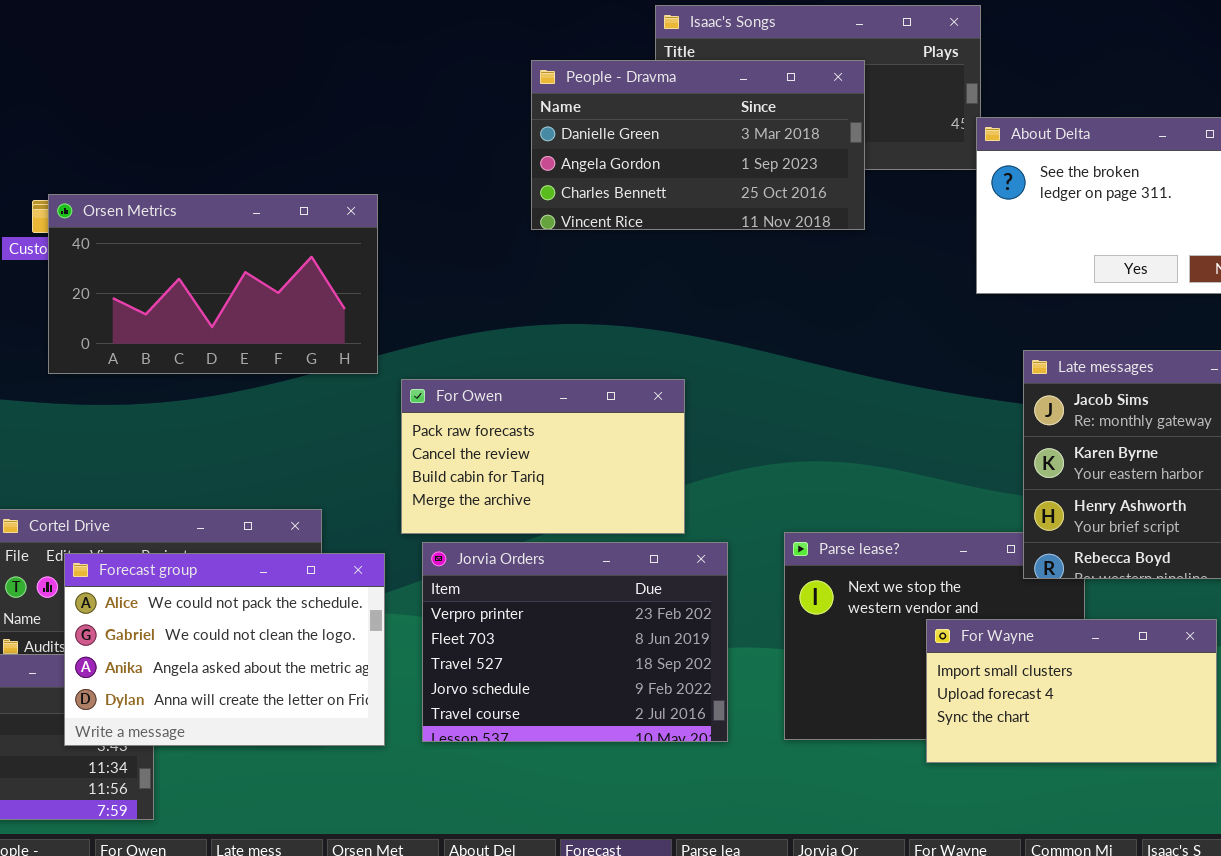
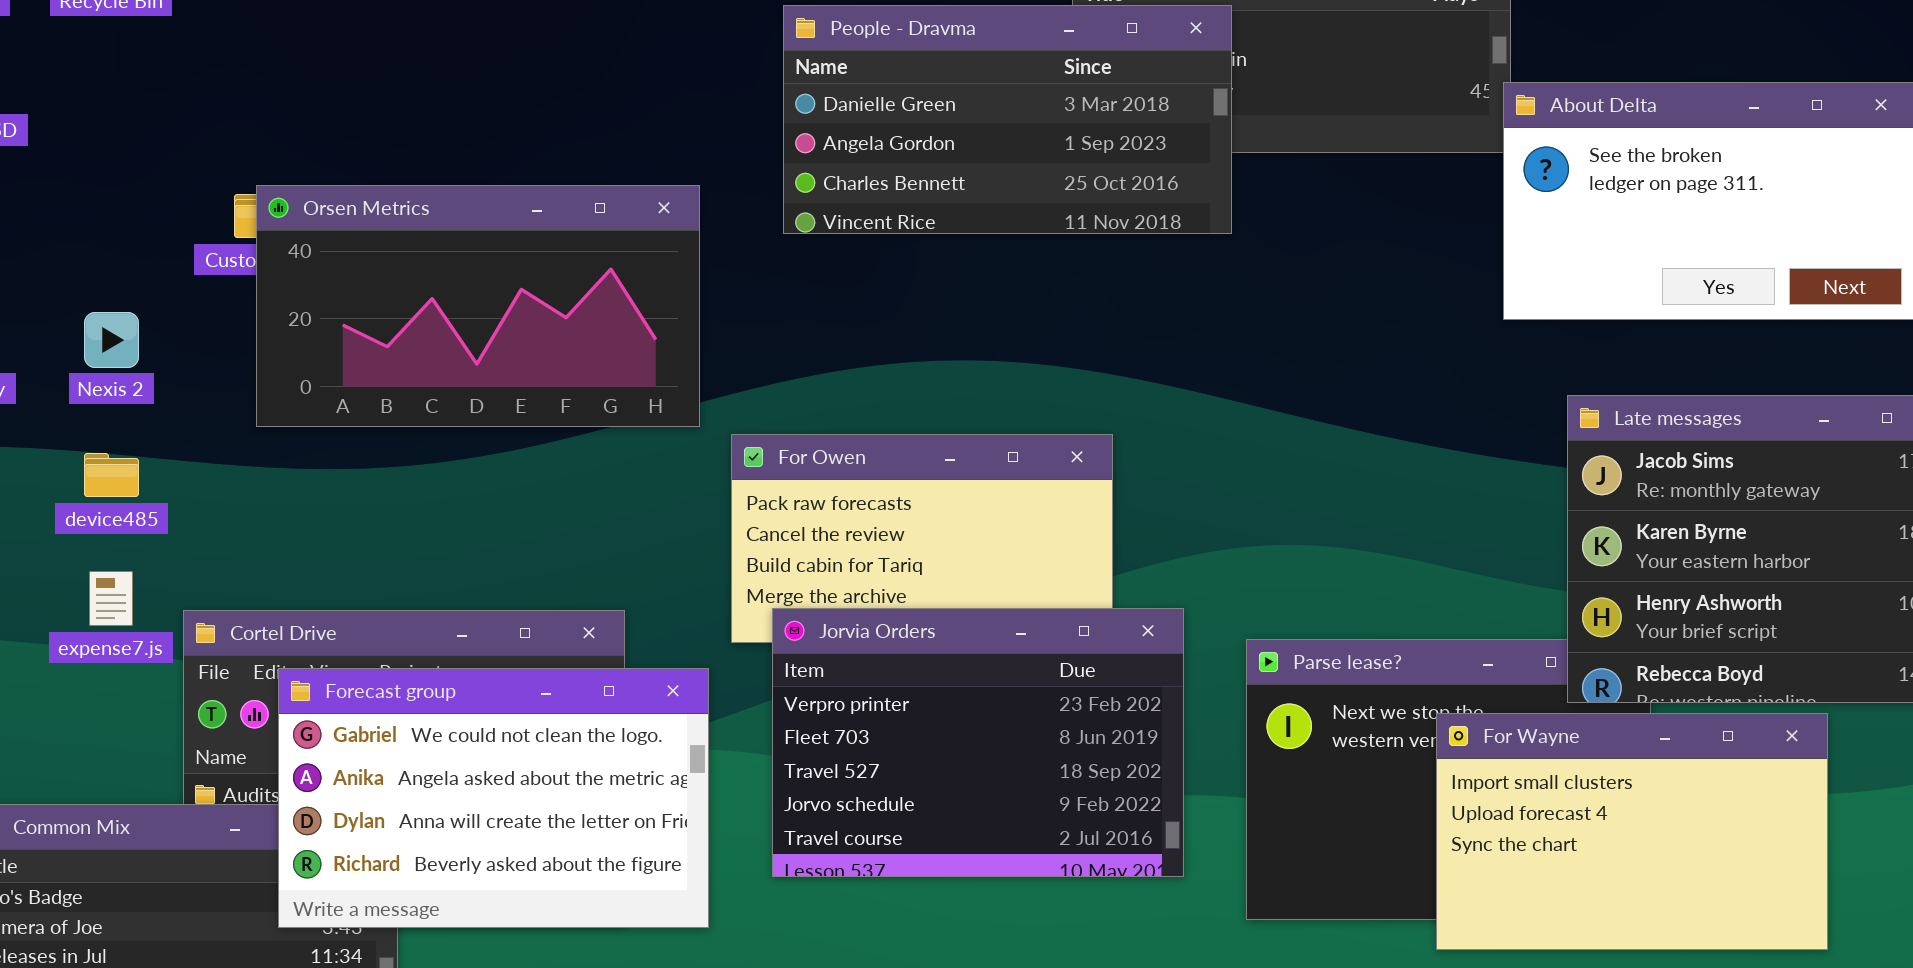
People - Dravma: [531,60,865,230] -> [783,5,1232,234], moved
Jorvia Orders: [422,542,728,742] -> [772,608,1184,877], moved
Forecast group: [64,553,385,746] -> [278,668,709,928], scrolled down 1 row
For Wayne: [926,619,1217,763] -> [1436,713,1828,950], resized

